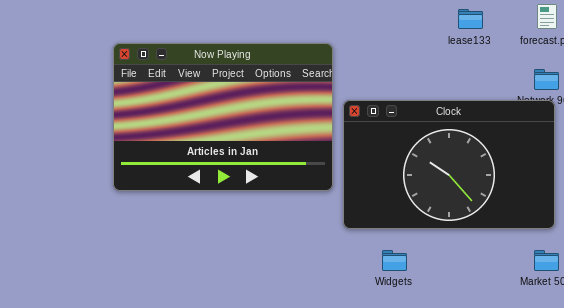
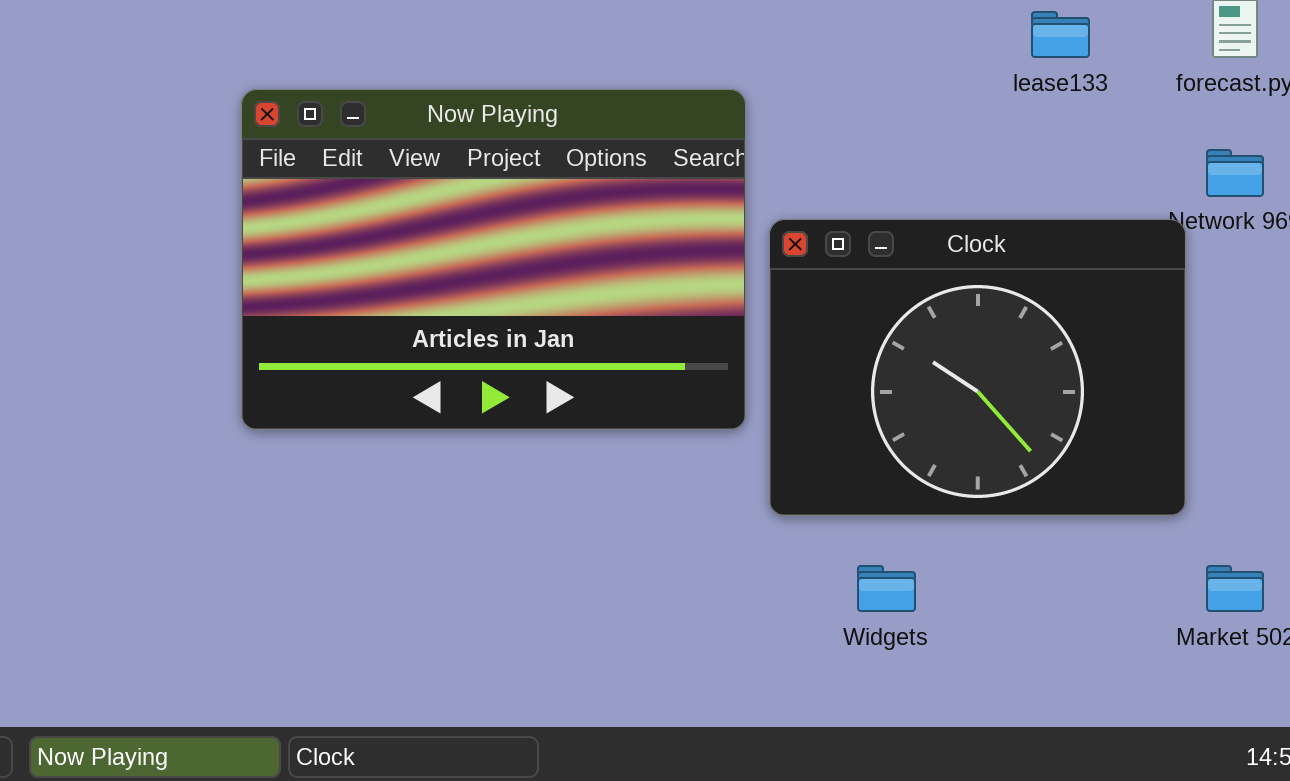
Clock: [343,100,555,229] -> [769,219,1186,516], resized

